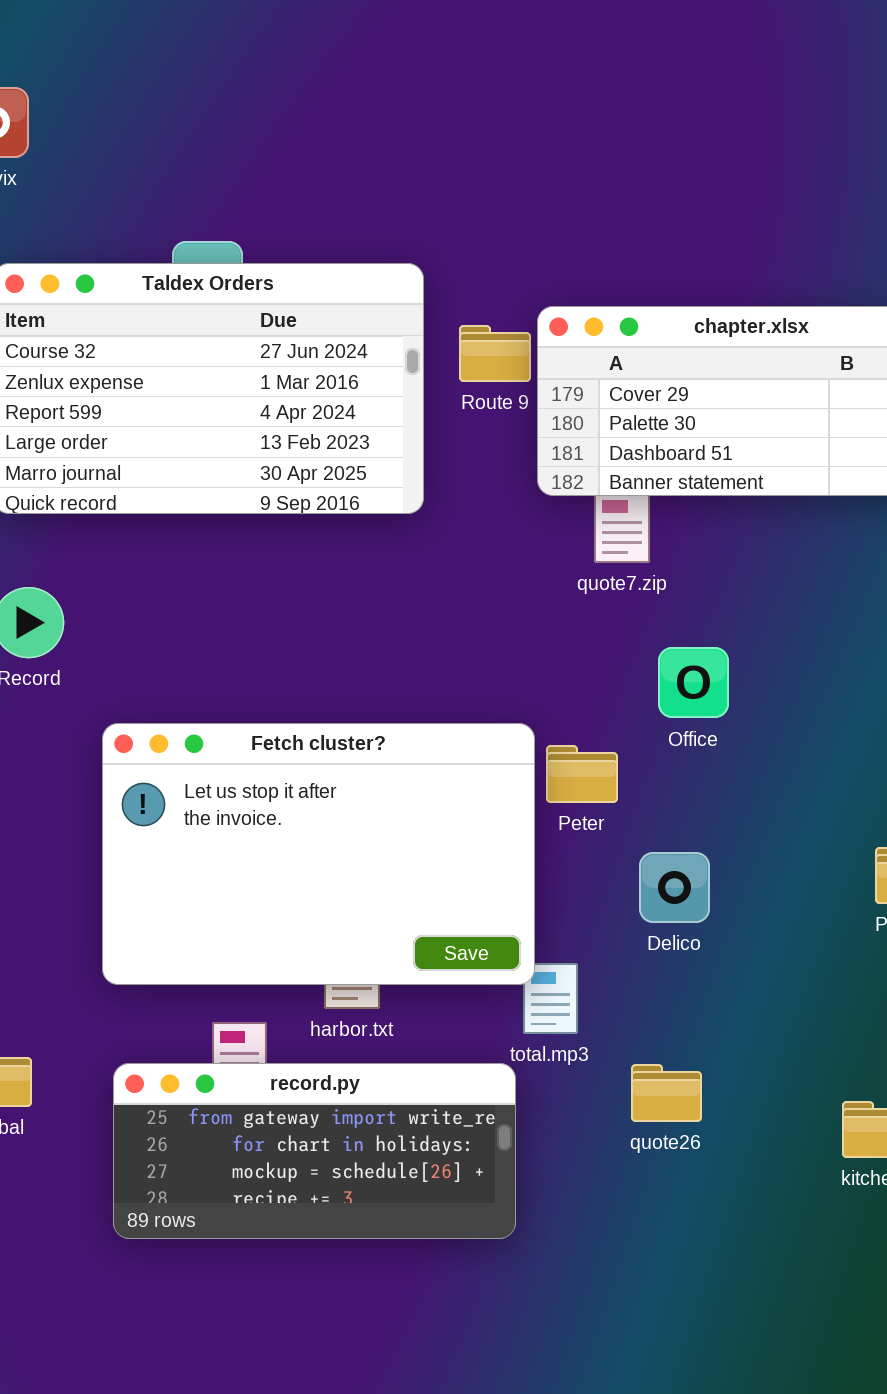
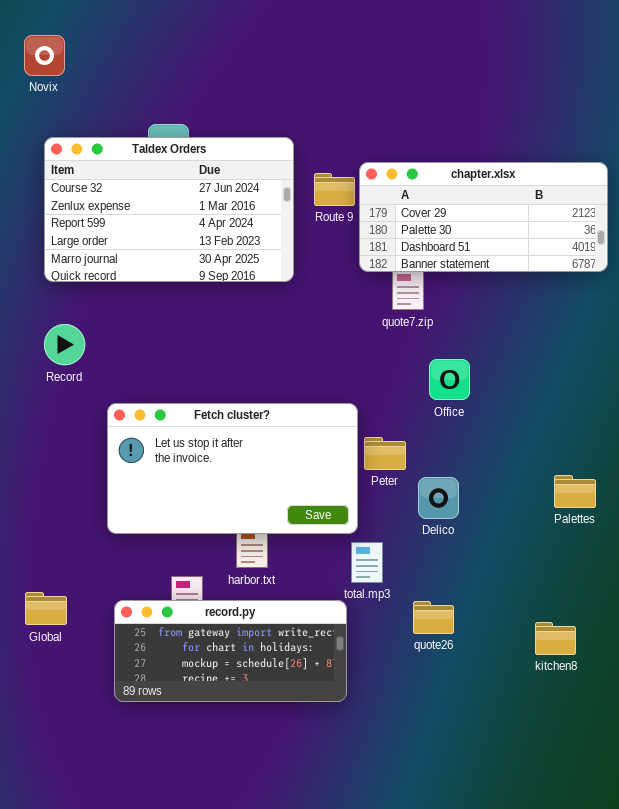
Fetch cluster?: [102,723,535,985] -> [107,403,358,534], resized
Peter: [546,745,618,803] -> [364,437,406,470], moved

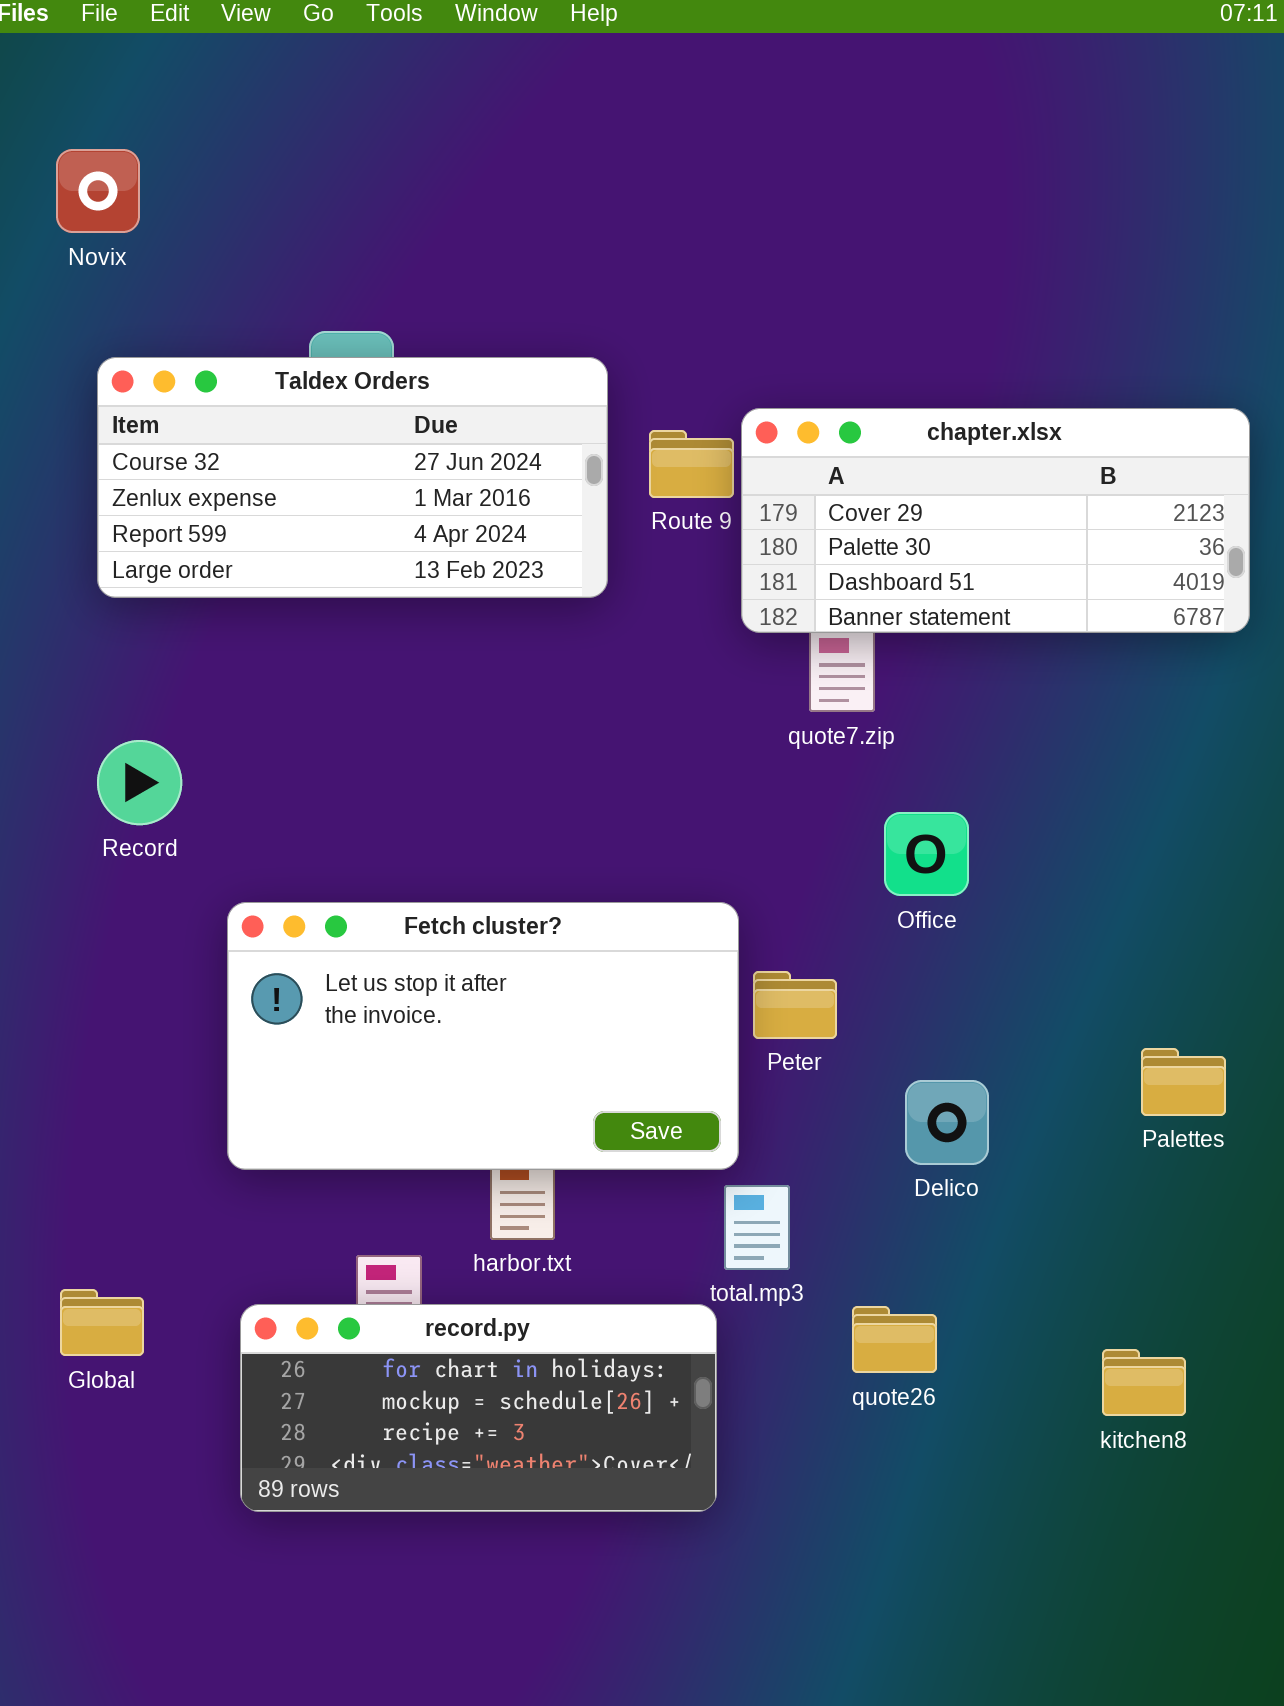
Taldex Orders: [44,137,294,282] -> [97,357,608,598], resized
Delico: [418,477,459,519] -> [905,1080,989,1165], moved
record.py: [114,600,347,702] -> [240,1304,717,1512], scrolled down 1 row

